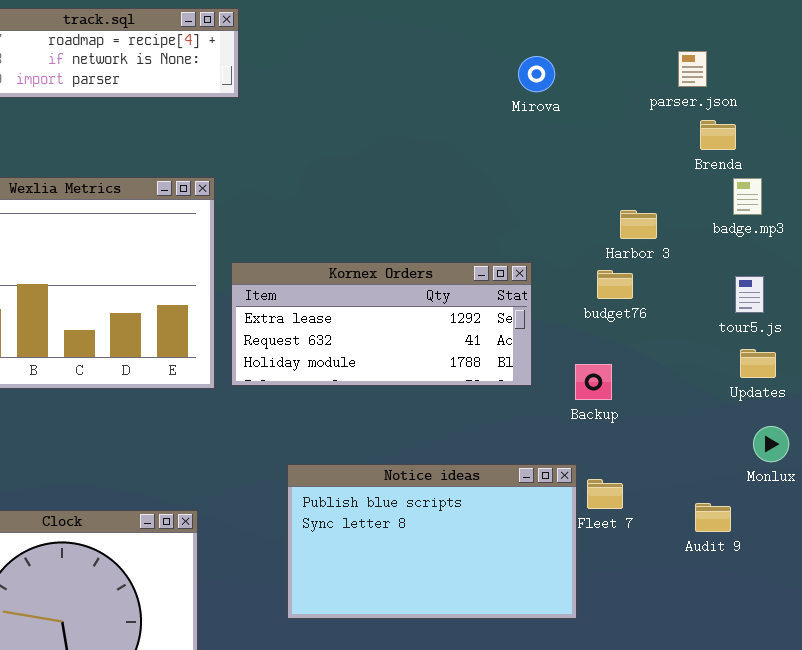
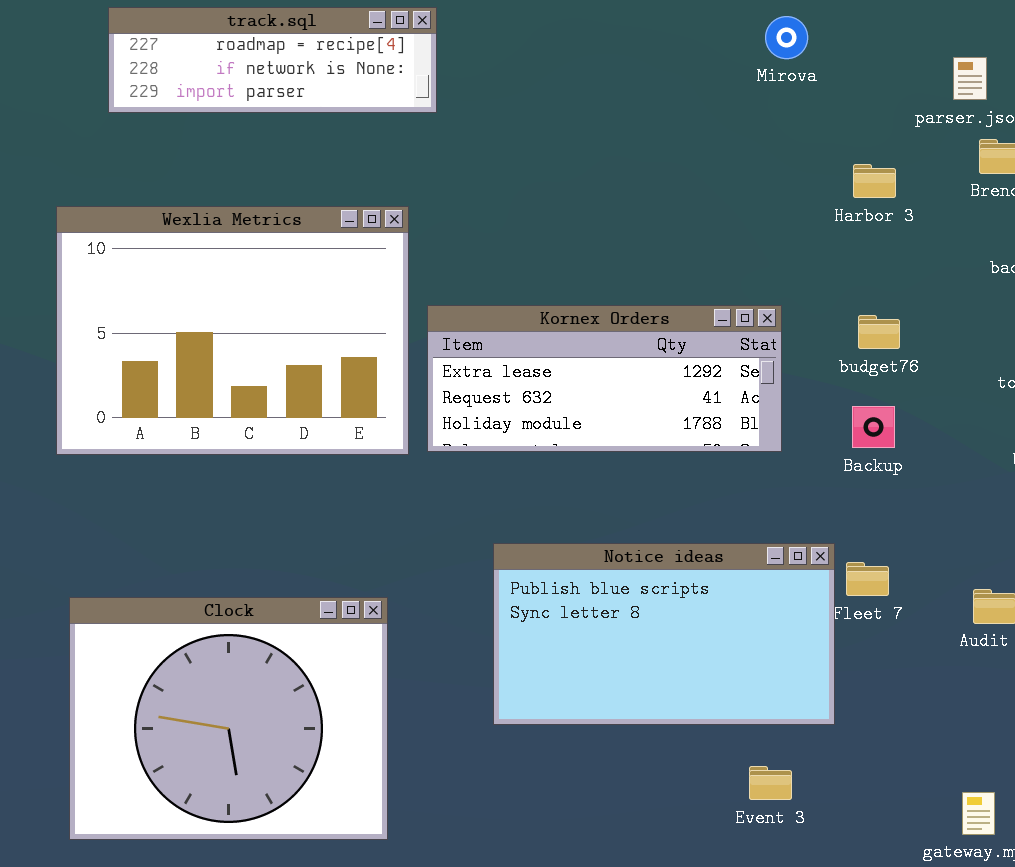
Mirova: [518,56,555,92] -> [765,16,808,59], moved
Harbor 3: [620,210,657,239] -> [853,164,896,198], moved
Backup: [575,364,612,400] -> [852,406,895,448], moved

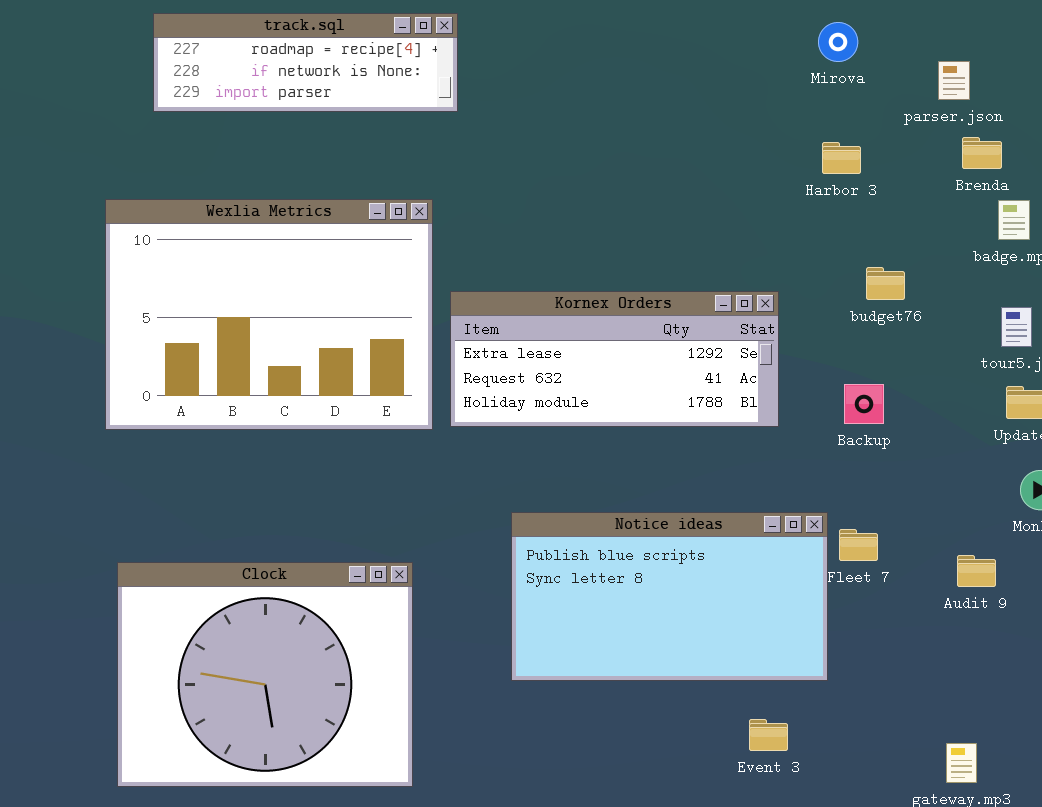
Mirova: [765,16,808,59] -> [818,22,858,62], moved
Harbor 3: [853,164,896,198] -> [822,142,861,174], moved
budget76: [858,315,900,349] -> [866,267,905,300], moved

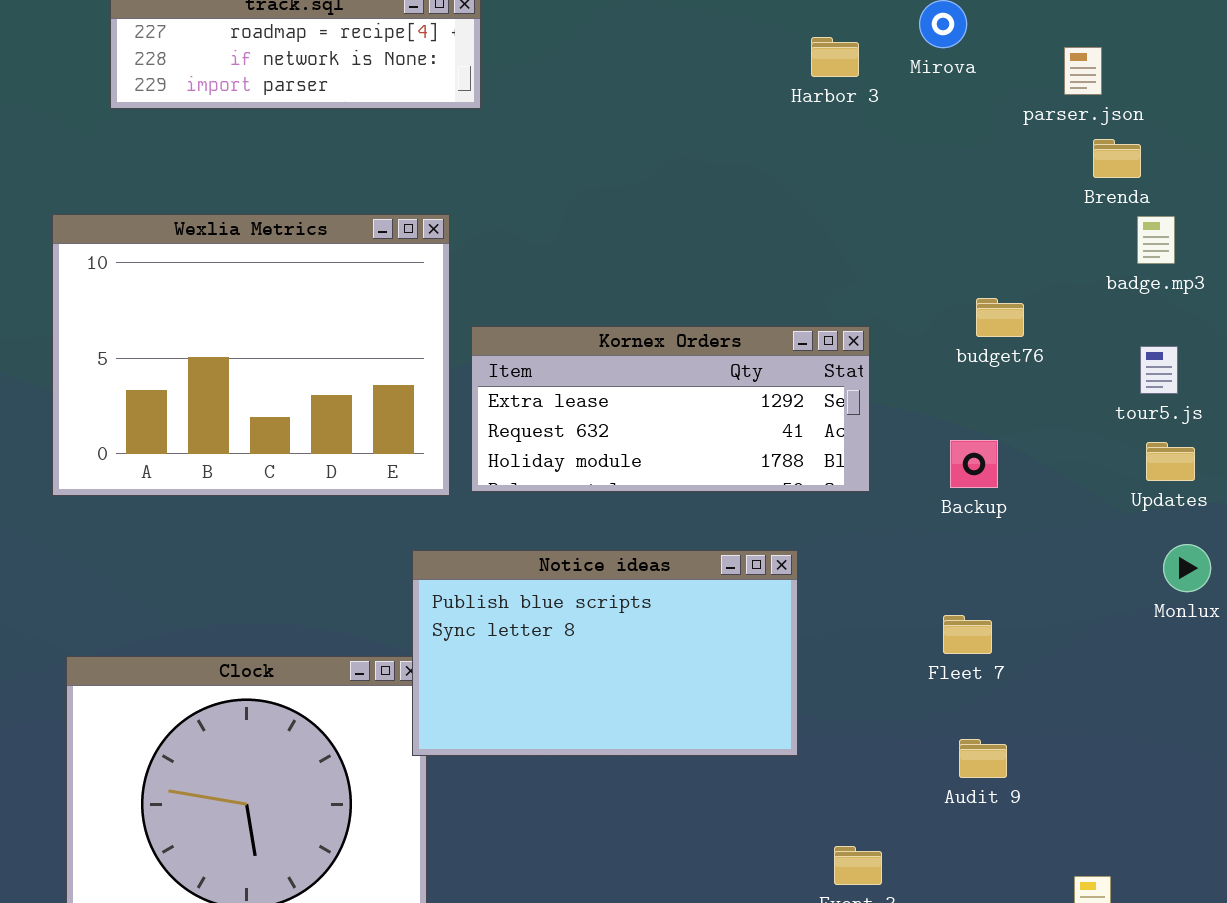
Harbor 3: [822,142,861,174] -> [811,37,859,77], moved
Notice ideas: [511,512,828,681] -> [412,550,798,756], moved
Audit 9: [957,555,996,587] -> [959,739,1007,778], moved

